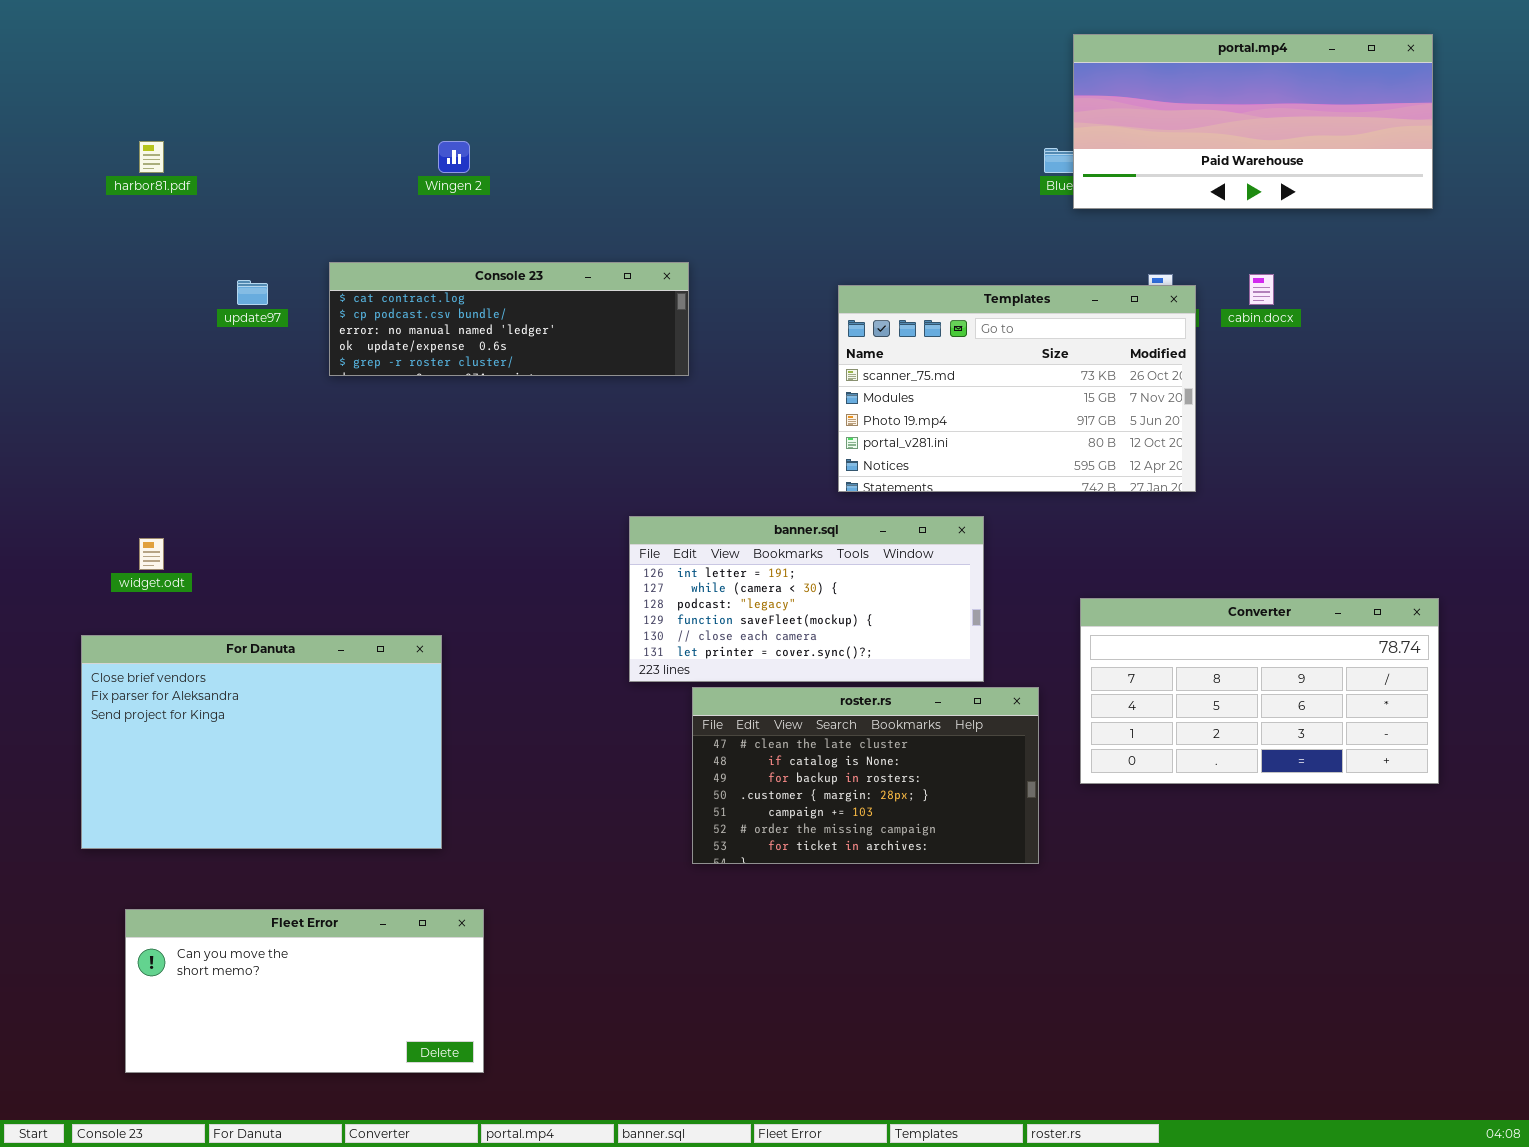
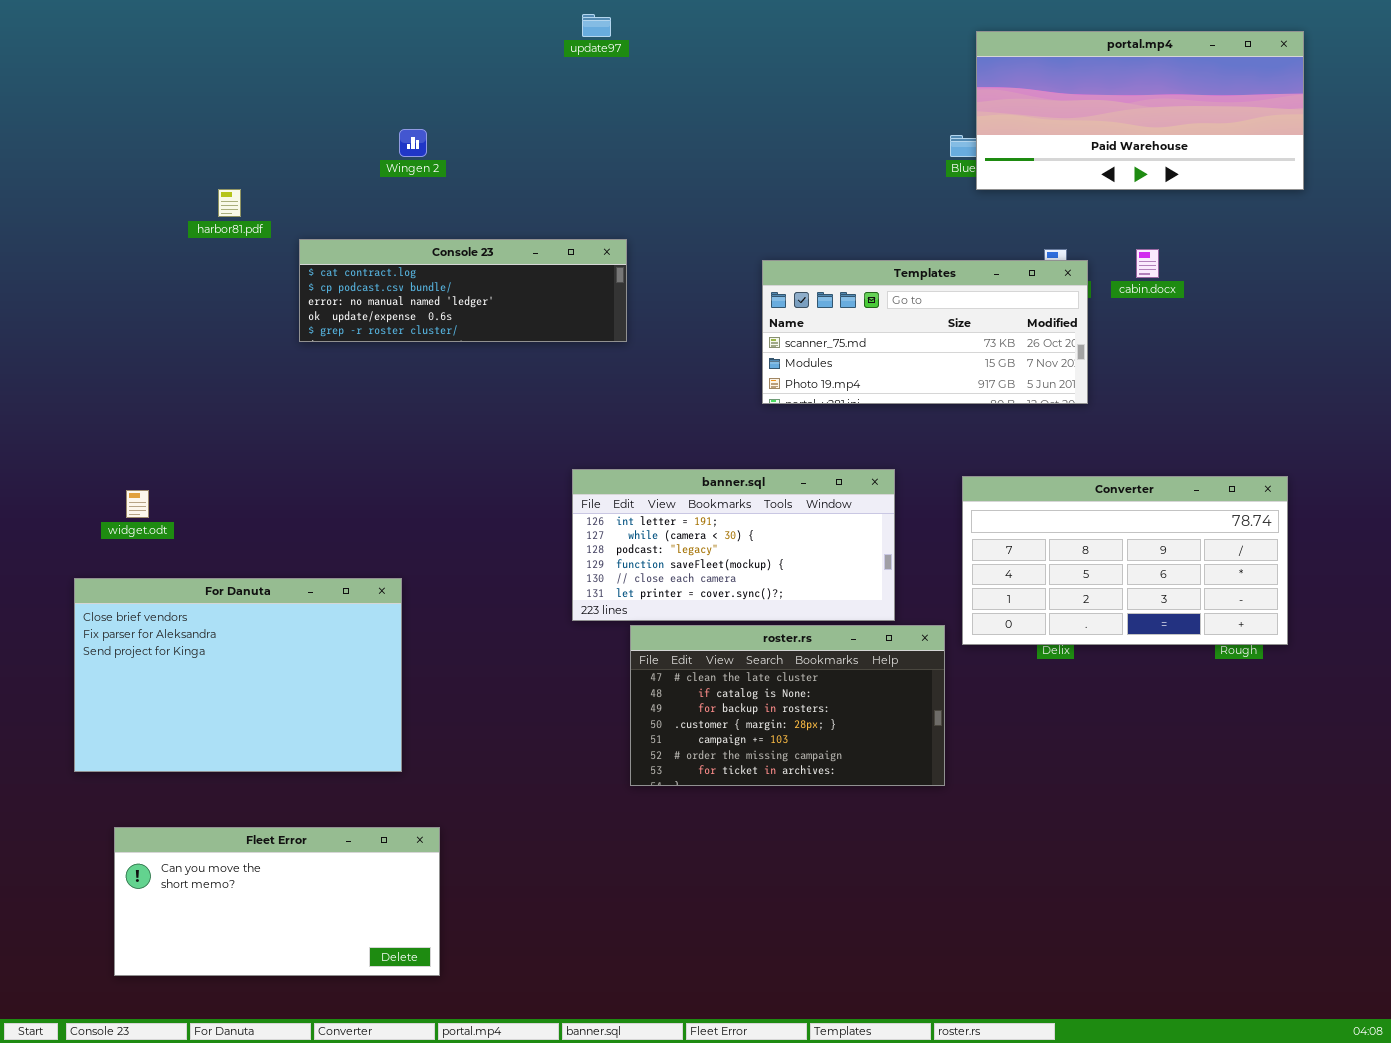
harbor81.pdf: [139,141,164,173] -> [218,189,241,217], moved
update97: [237,280,268,305] -> [582,14,611,37], moved
Templates: [838,285,1196,492] -> [762,260,1088,404], resized
Converter: [1080,598,1439,784] -> [962,476,1288,645], moved

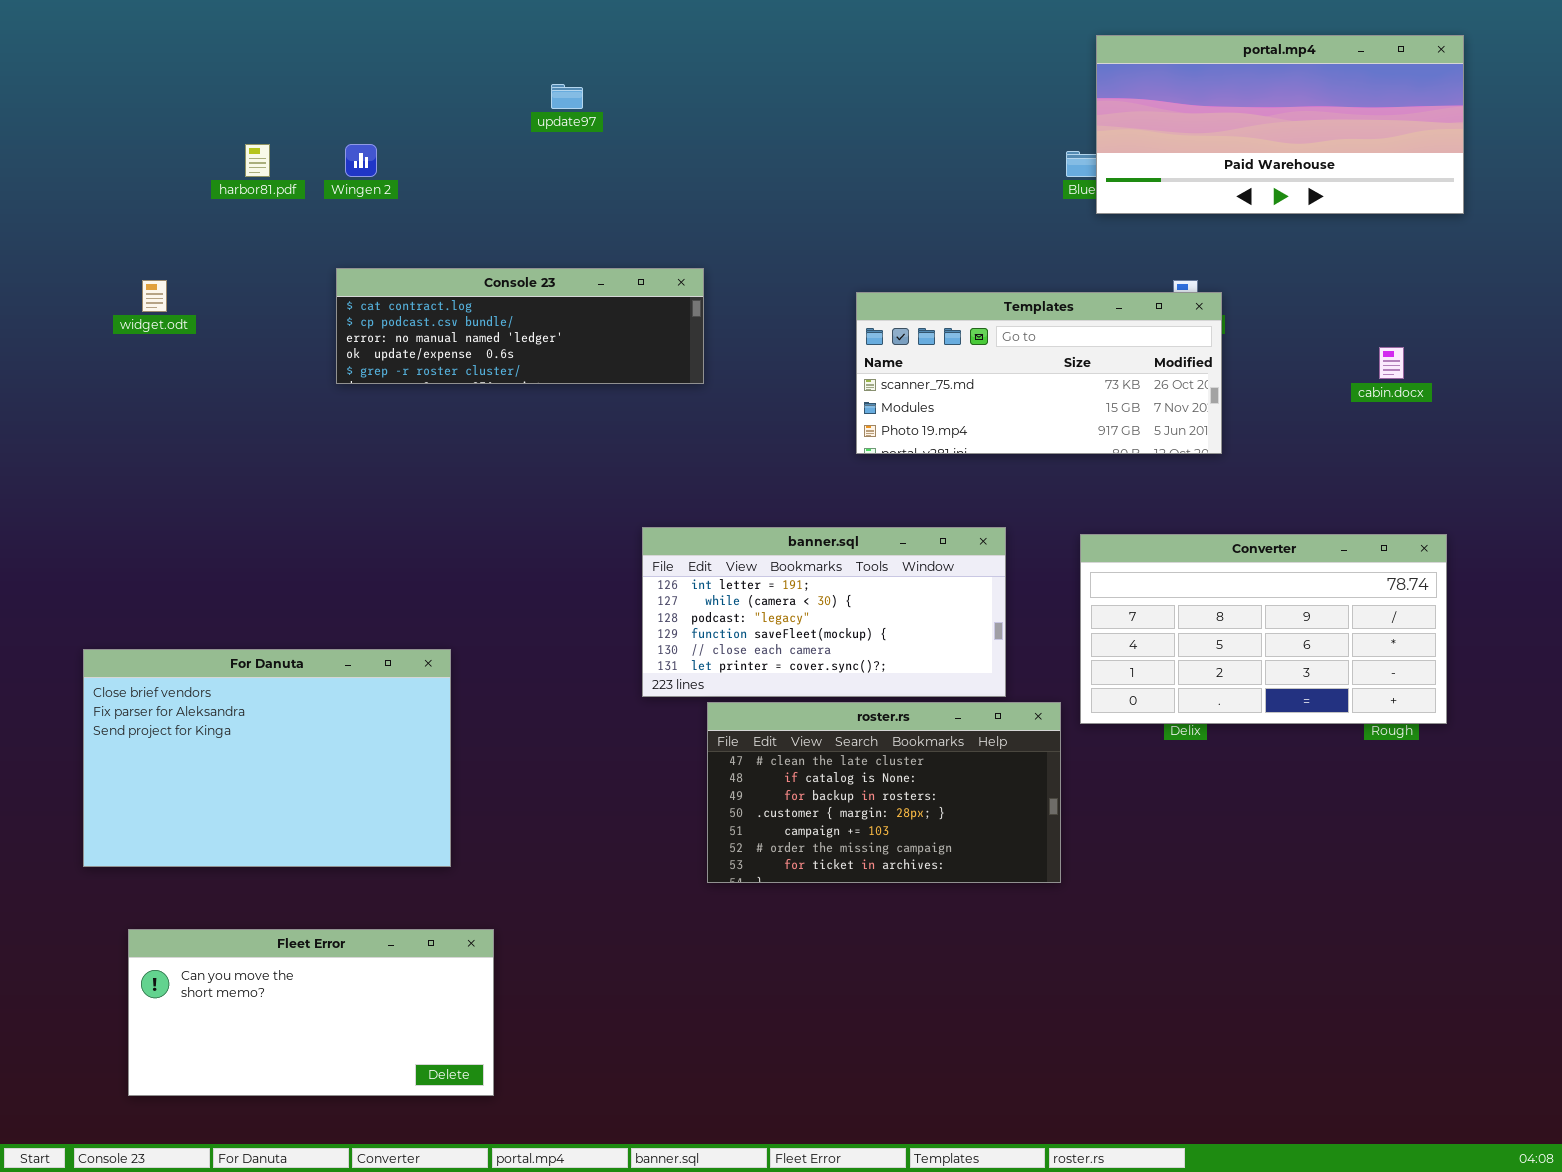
update97: [582,14,611,37] -> [551,84,583,109], moved
Wingen 2: [399,129,427,157] -> [345,144,377,177], moved
harbor81.pdf: [218,189,241,217] -> [245,144,270,177], moved
cabin.docx: [1136,249,1159,278] -> [1379,347,1404,379], moved
widget.odt: [126,490,149,518] -> [142,280,167,312], moved

